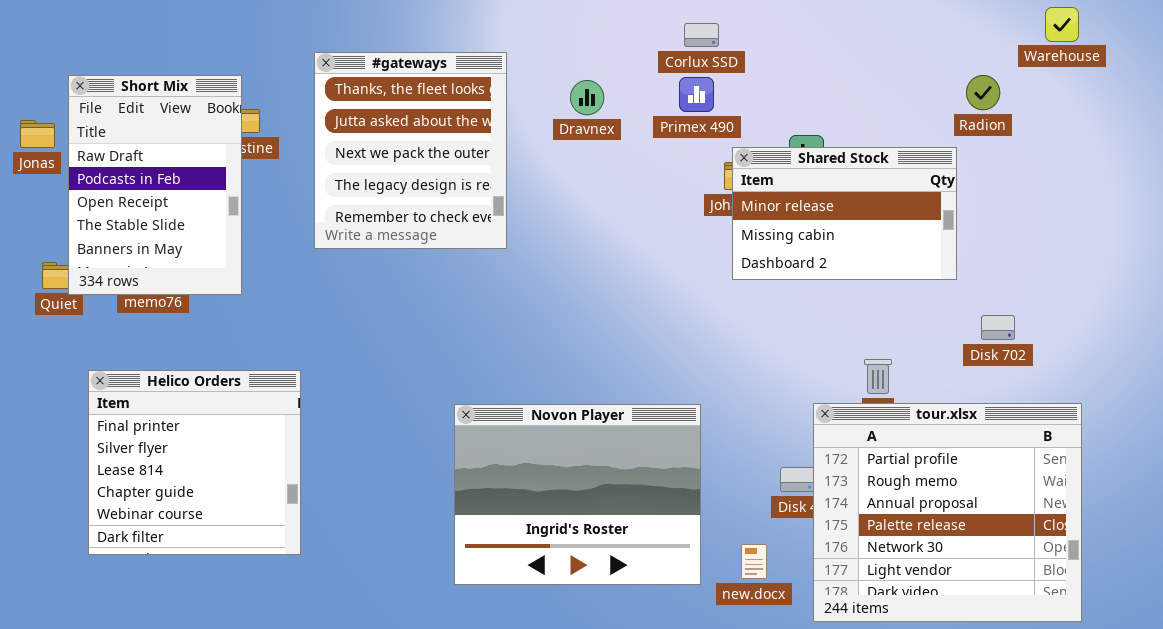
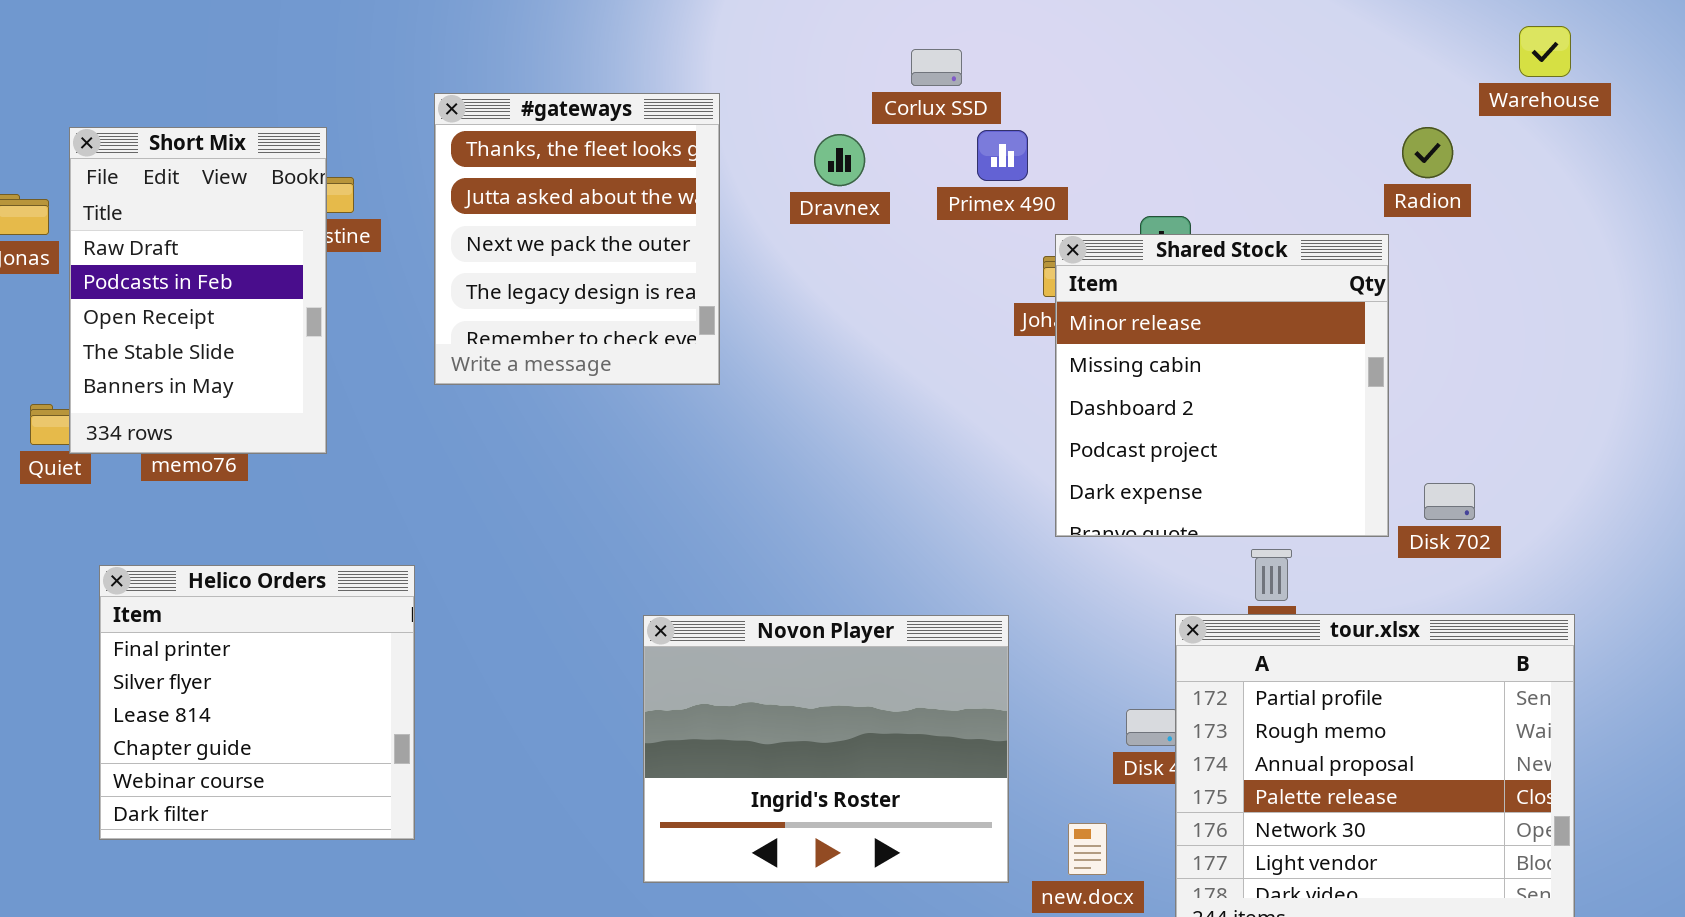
Corlux SSD: [684,23,719,47] -> [911,49,962,86], moved
Shared Stock: [732,147,957,280] -> [1055,234,1389,537], resized

